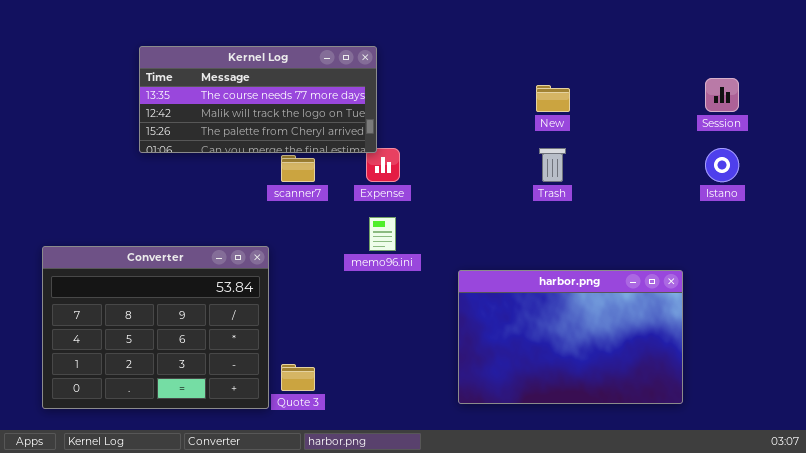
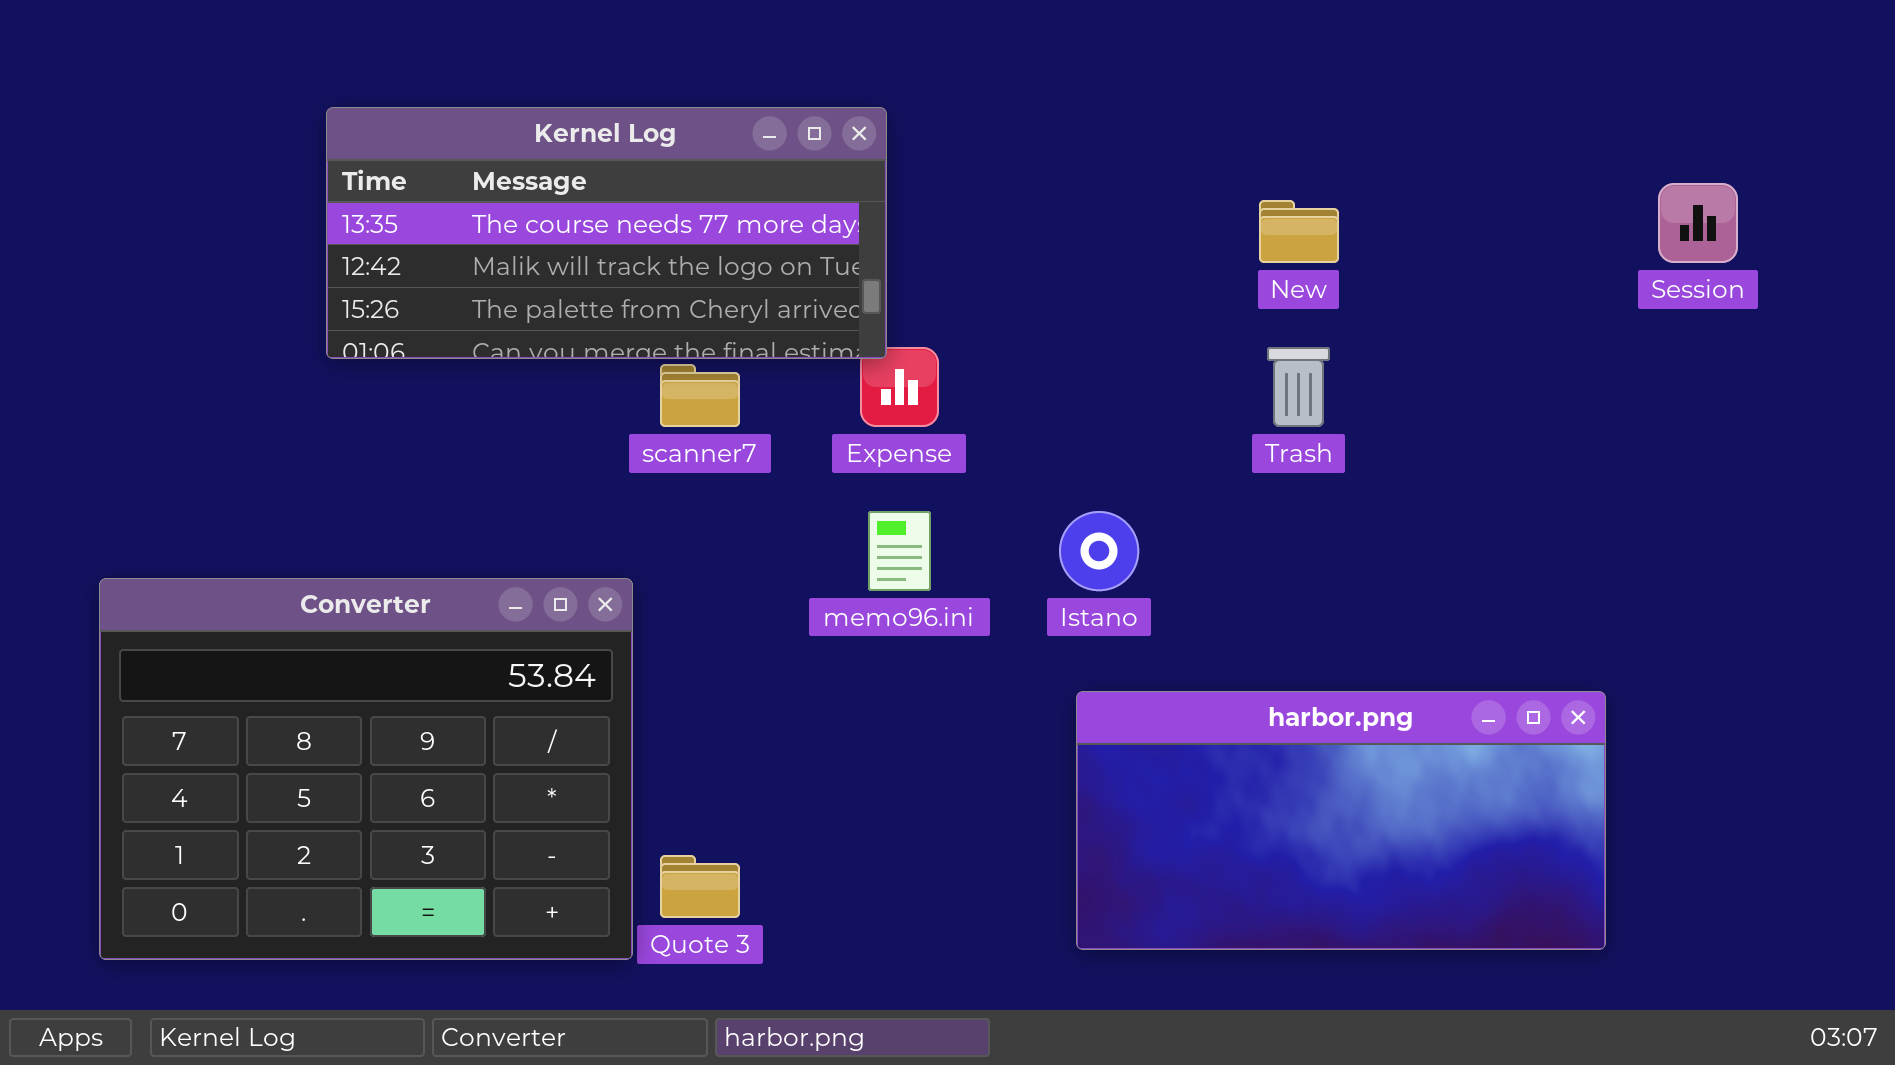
Istano: [705,148,739,182] -> [1059,511,1139,591], moved
harbor.png: [458,270,683,404] -> [1076,691,1606,950], resized

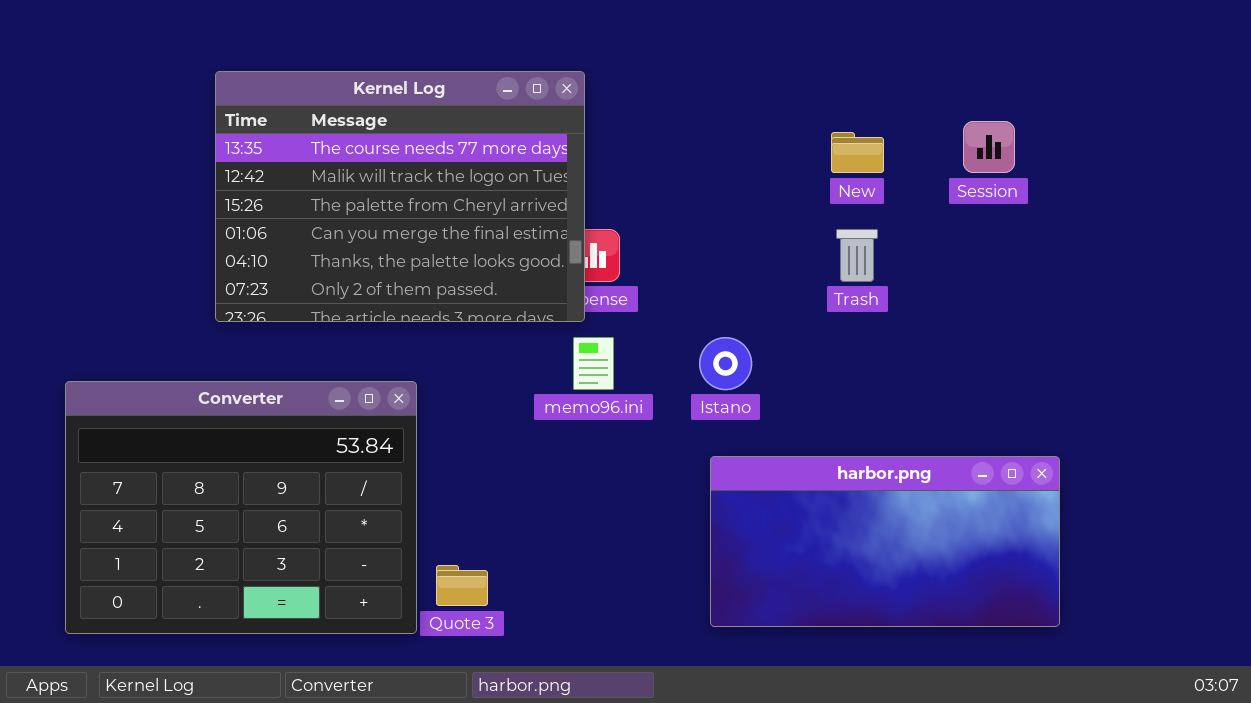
Kernel Log: [326,107,887,359] -> [215,71,585,322], resized
Session: [1658,183,1738,263] -> [963,121,1015,173], moved

